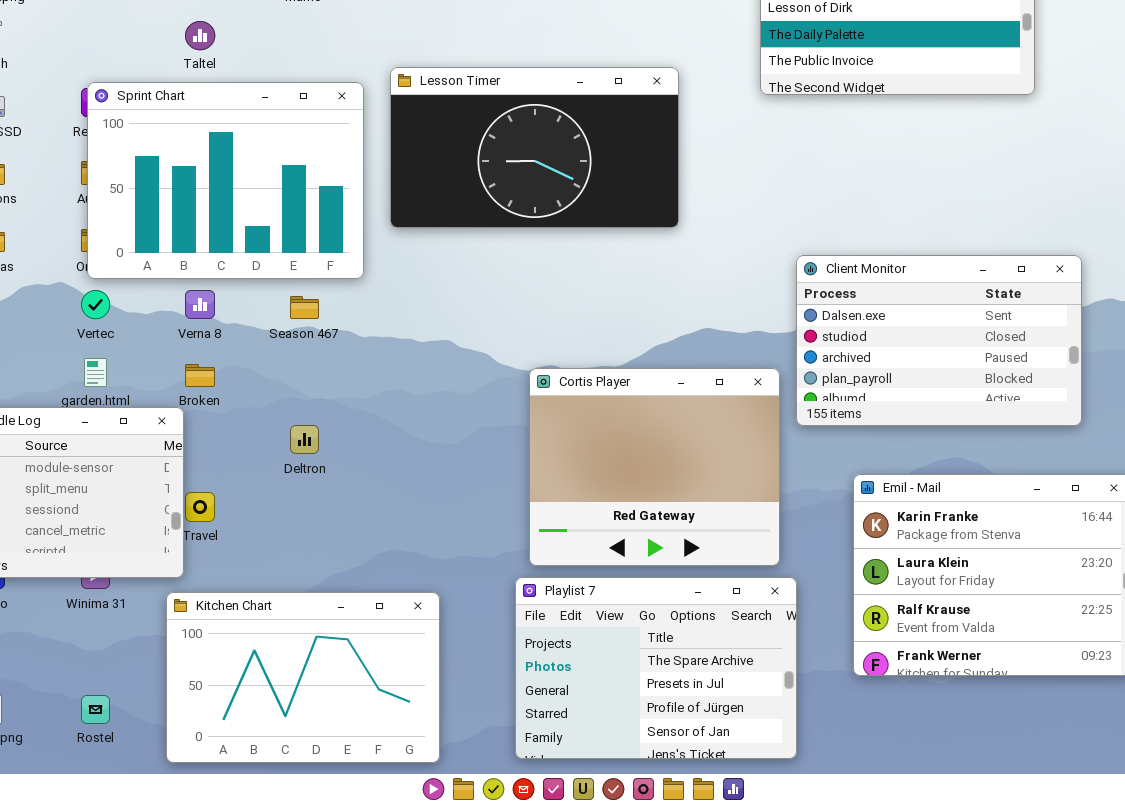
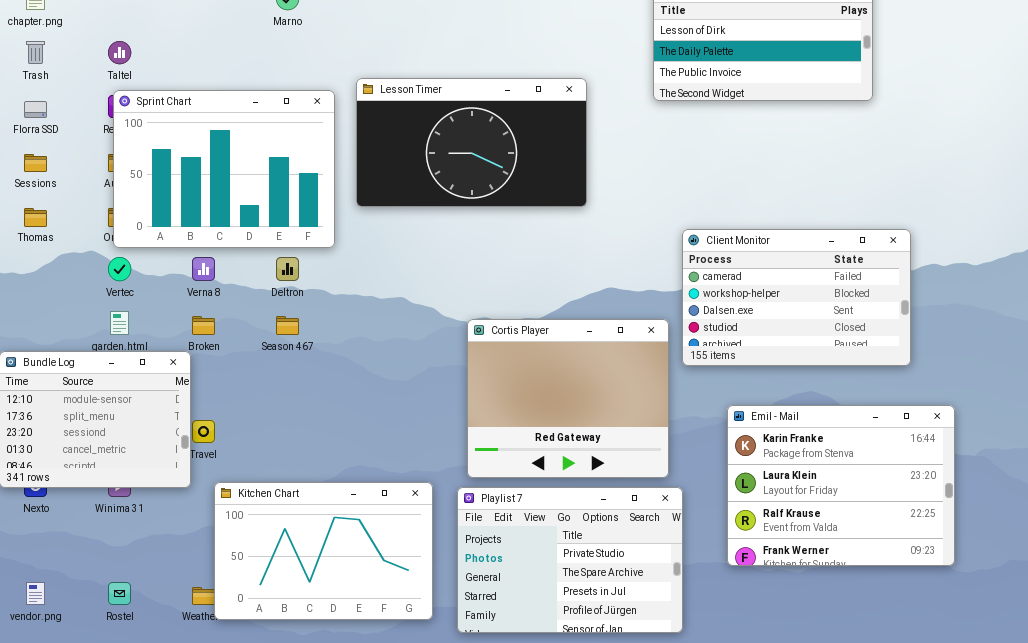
Taltel: [185,21,215,50] -> [108,41,131,64], moved
Client Monitor: [796,255,1082,426] -> [682,229,911,366], scrolled up 2 rows
Season 467: [290,296,319,319] -> [276,316,299,335], moved
Deltron: [290,425,319,454] -> [276,257,299,281], moved
Playlist 7: [515,577,797,759] -> [457,487,683,633], scrolled up 1 row
Kitchen Chart: [166,592,440,763] -> [214,482,433,620], moved

